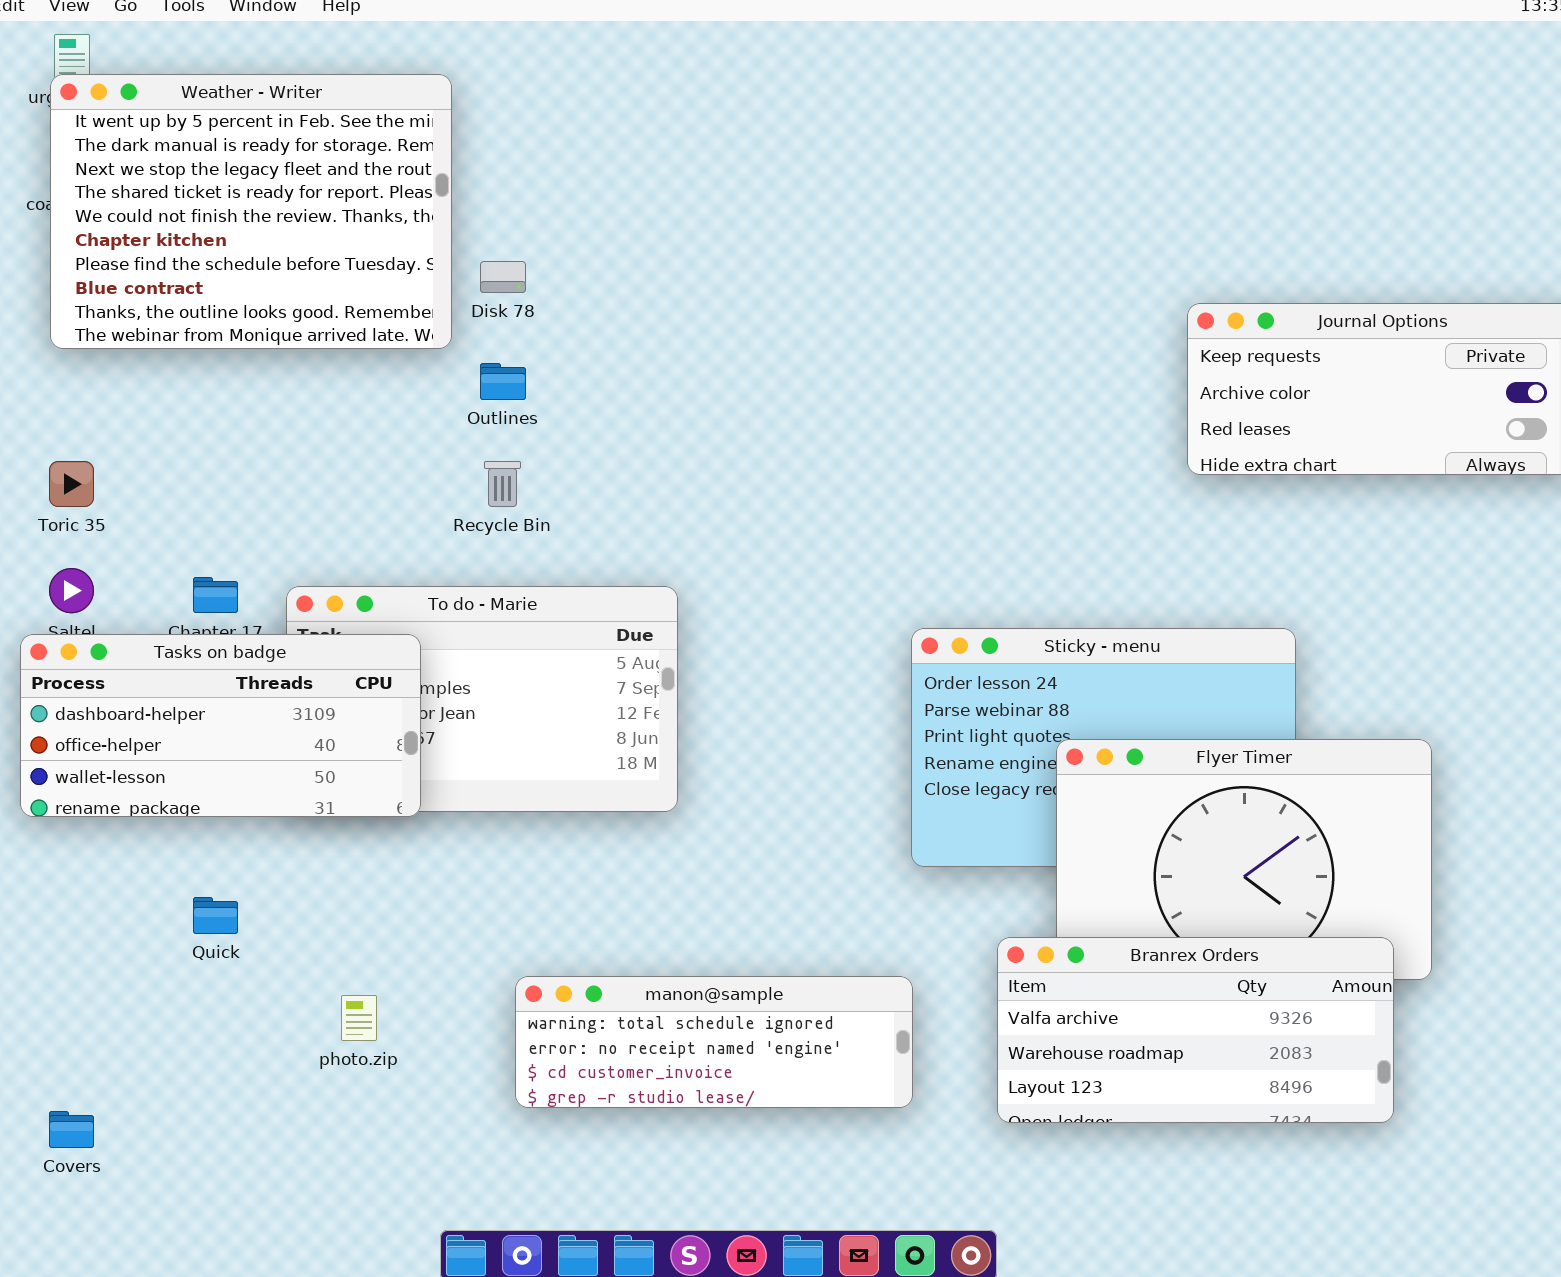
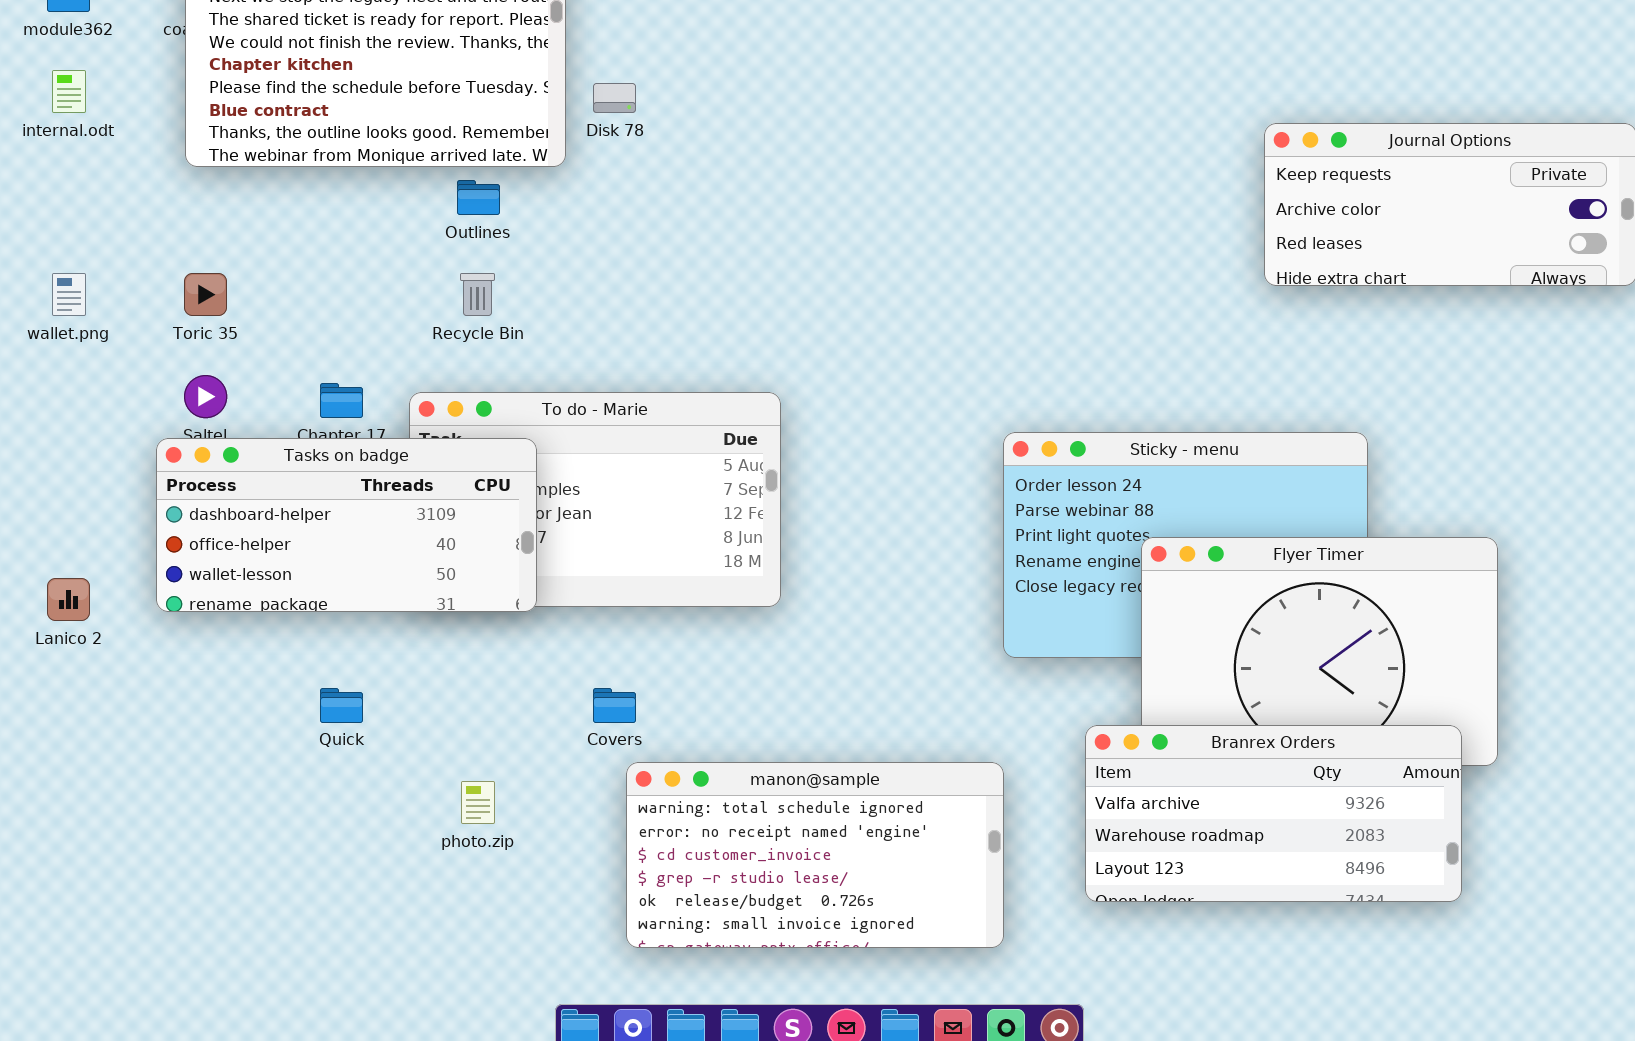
Outlines: [480,363,526,400] -> [457,180,500,215], moved
Recycle Bin: [484,461,521,507] -> [460,273,495,316], moved
manon@sample: [515,976,913,1108] -> [626,762,1004,948], resized
Covers: [49,1111,94,1148] -> [593,688,636,723], moved

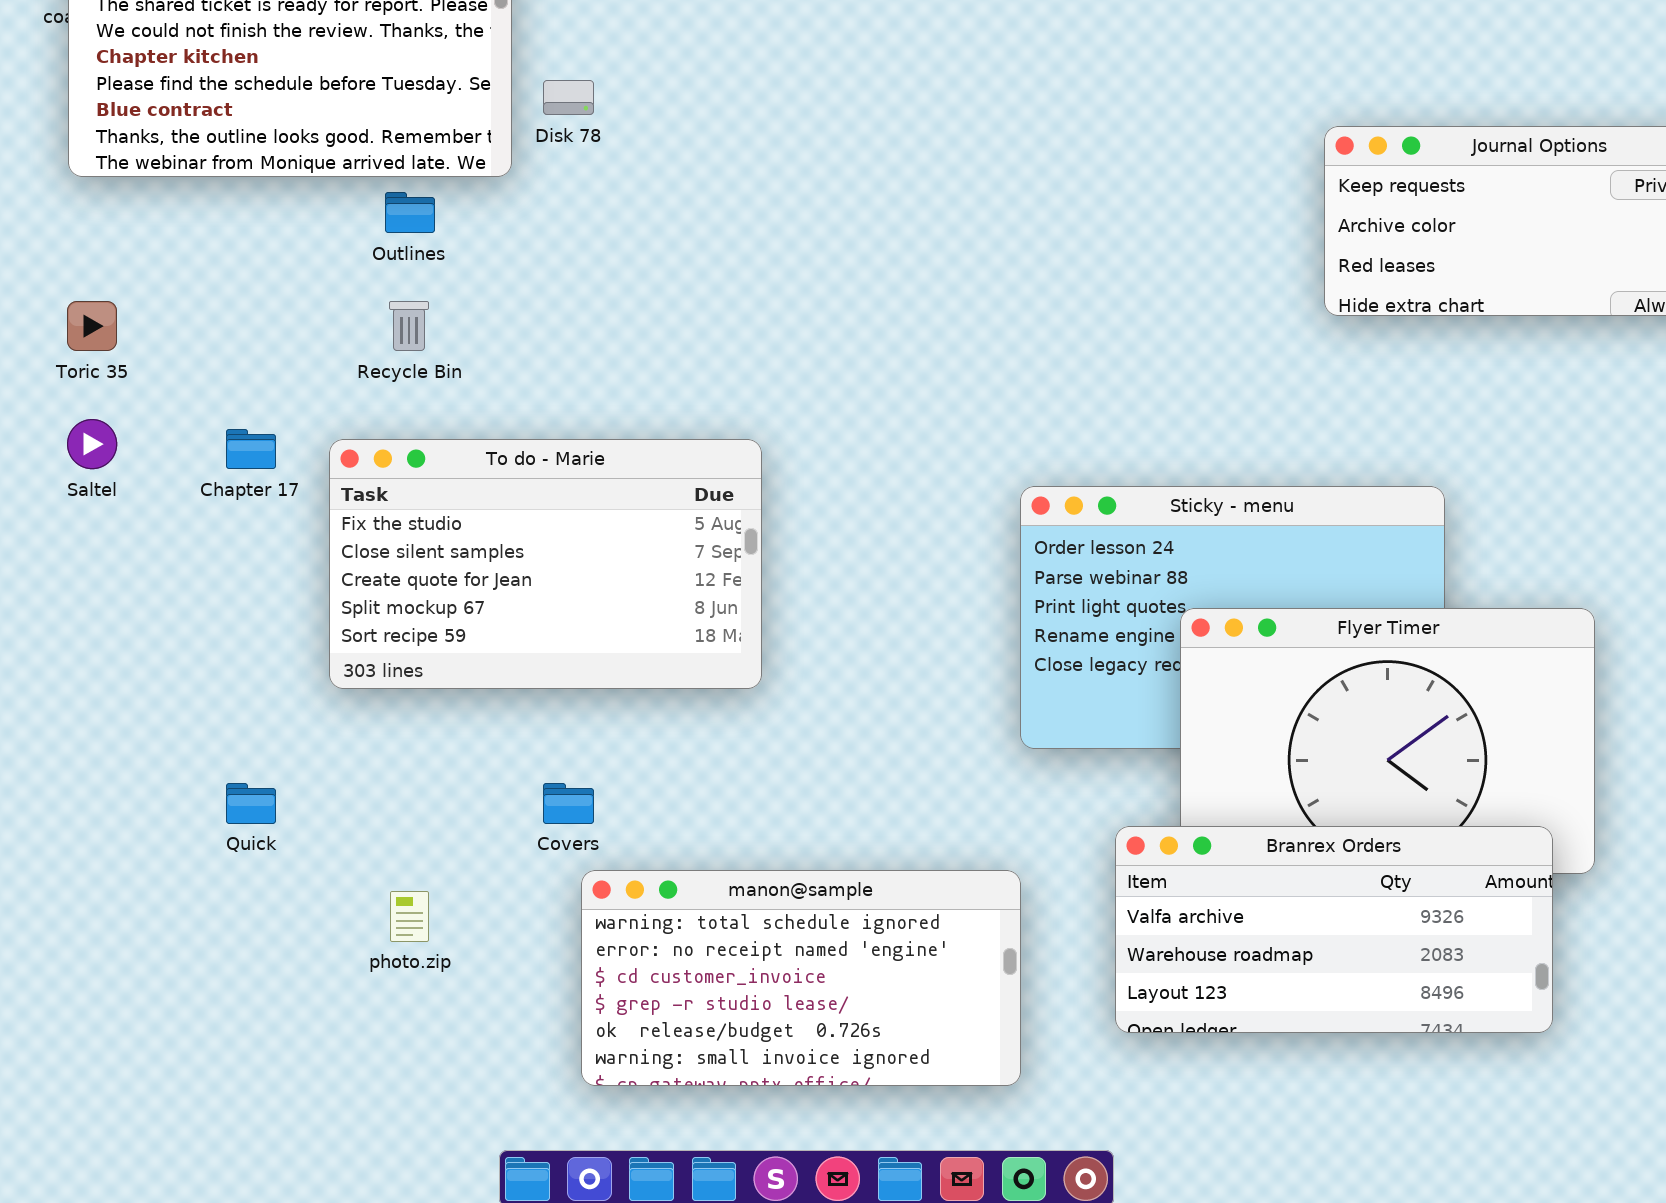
Tasks on badge: [156,438,537,612] -> none, closed

